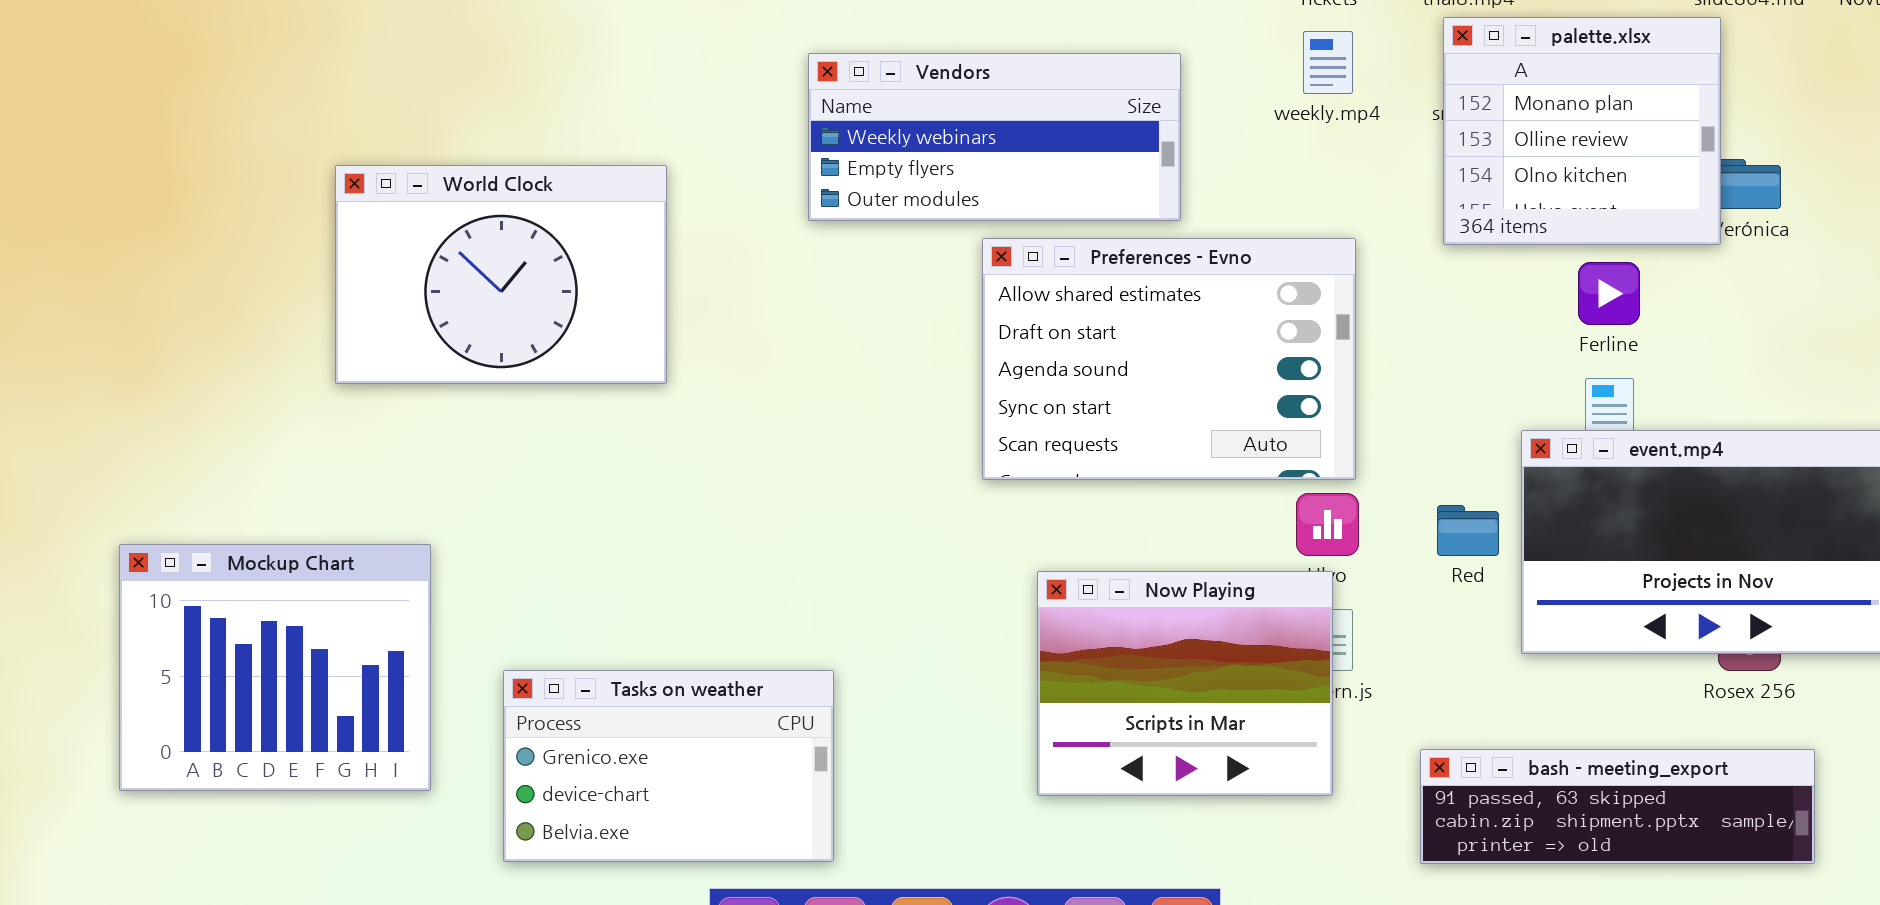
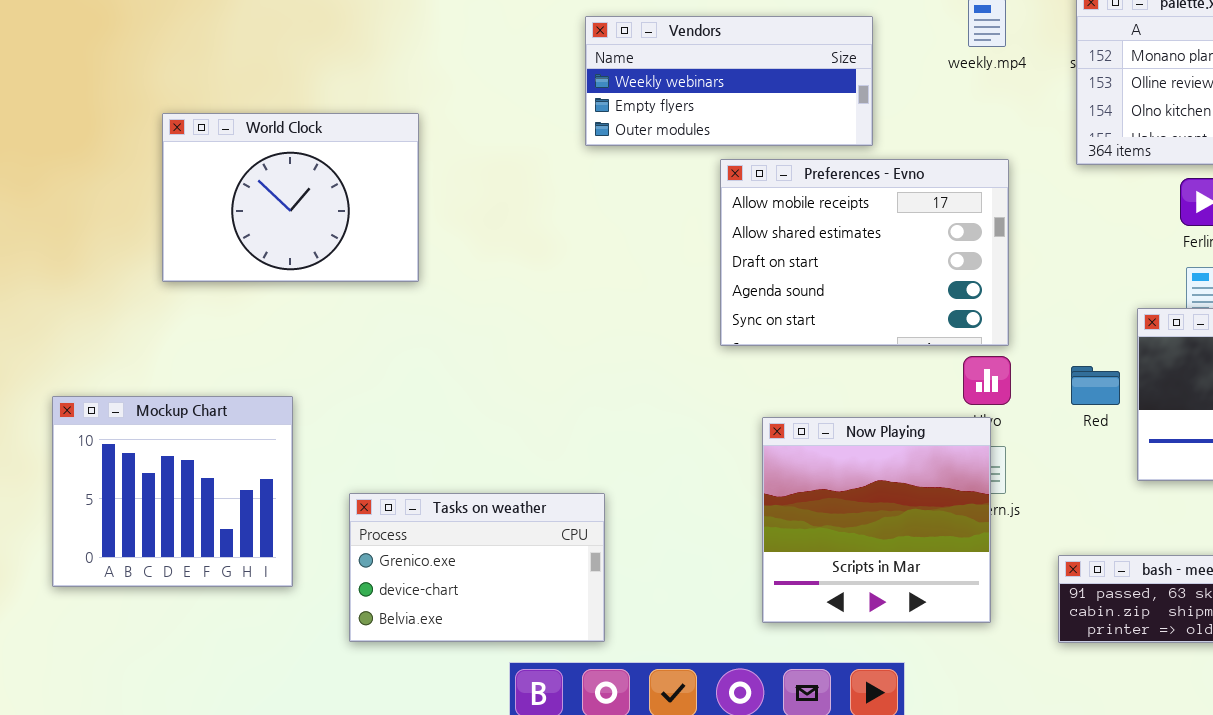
World Clock: [335,165,667,384] -> [162,113,419,282], moved
Preferences - Evno: [982,238,1356,480] -> [720,159,1009,346], scrolled up 1 row
Now Playing: [1037,571,1333,796] -> [762,417,991,623], resized

